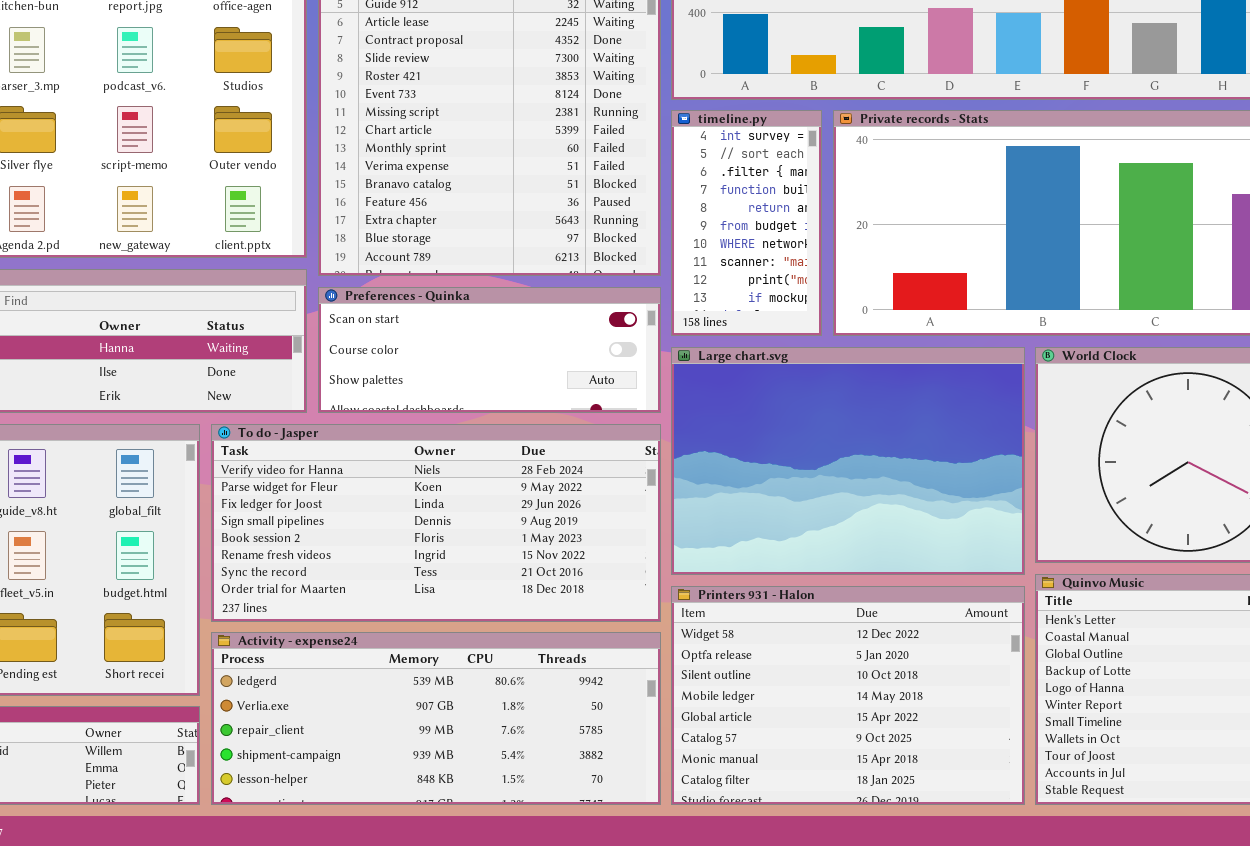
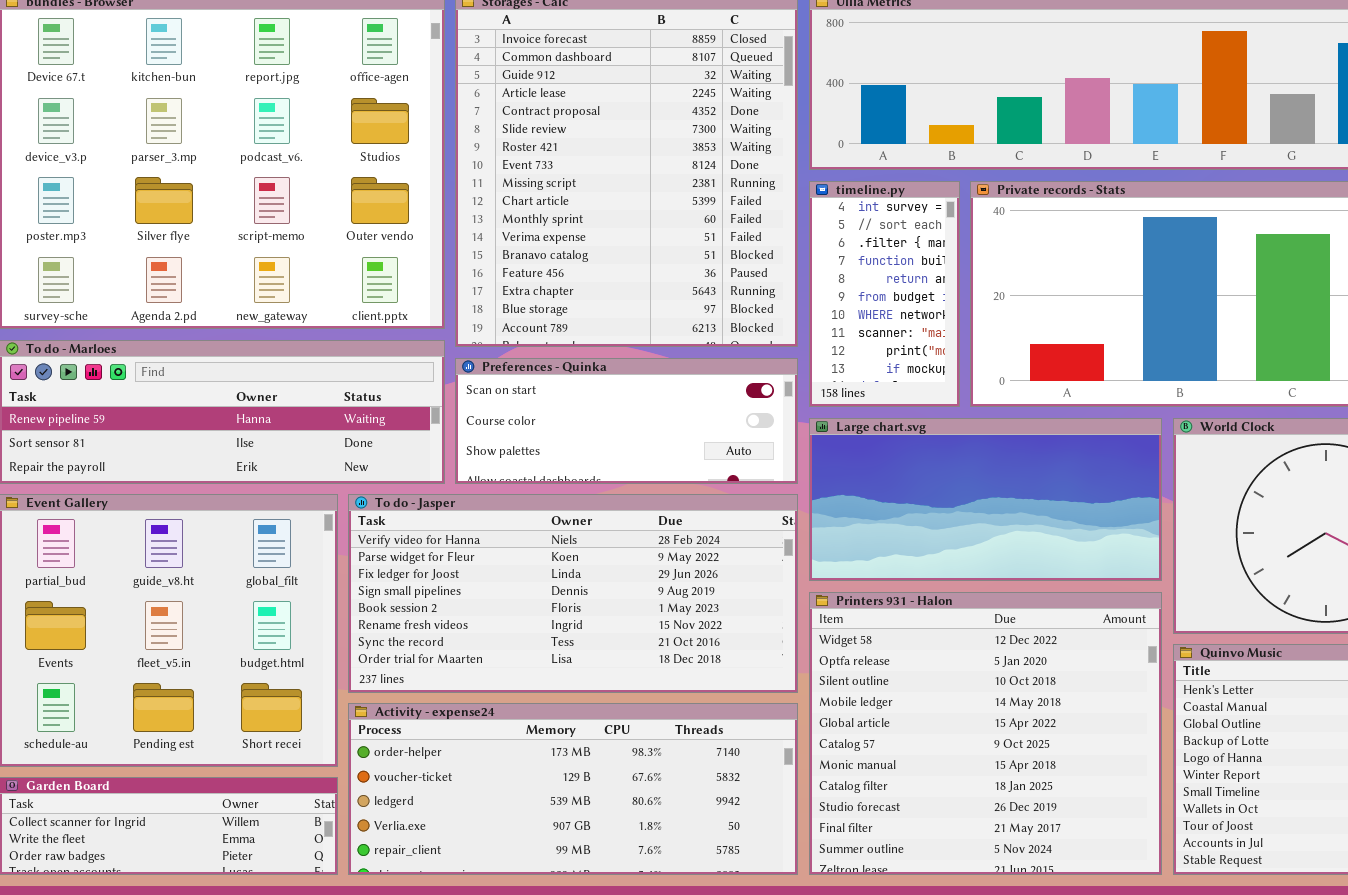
Large chart.svg: [671,347,1025,575] -> [809,418,1162,581], resized
Printers 931 - Halon: [671,586,1025,805] -> [809,592,1162,875], resized
Activity - expense24: [211,632,661,805] -> [348,703,798,875], scrolled up 2 rows

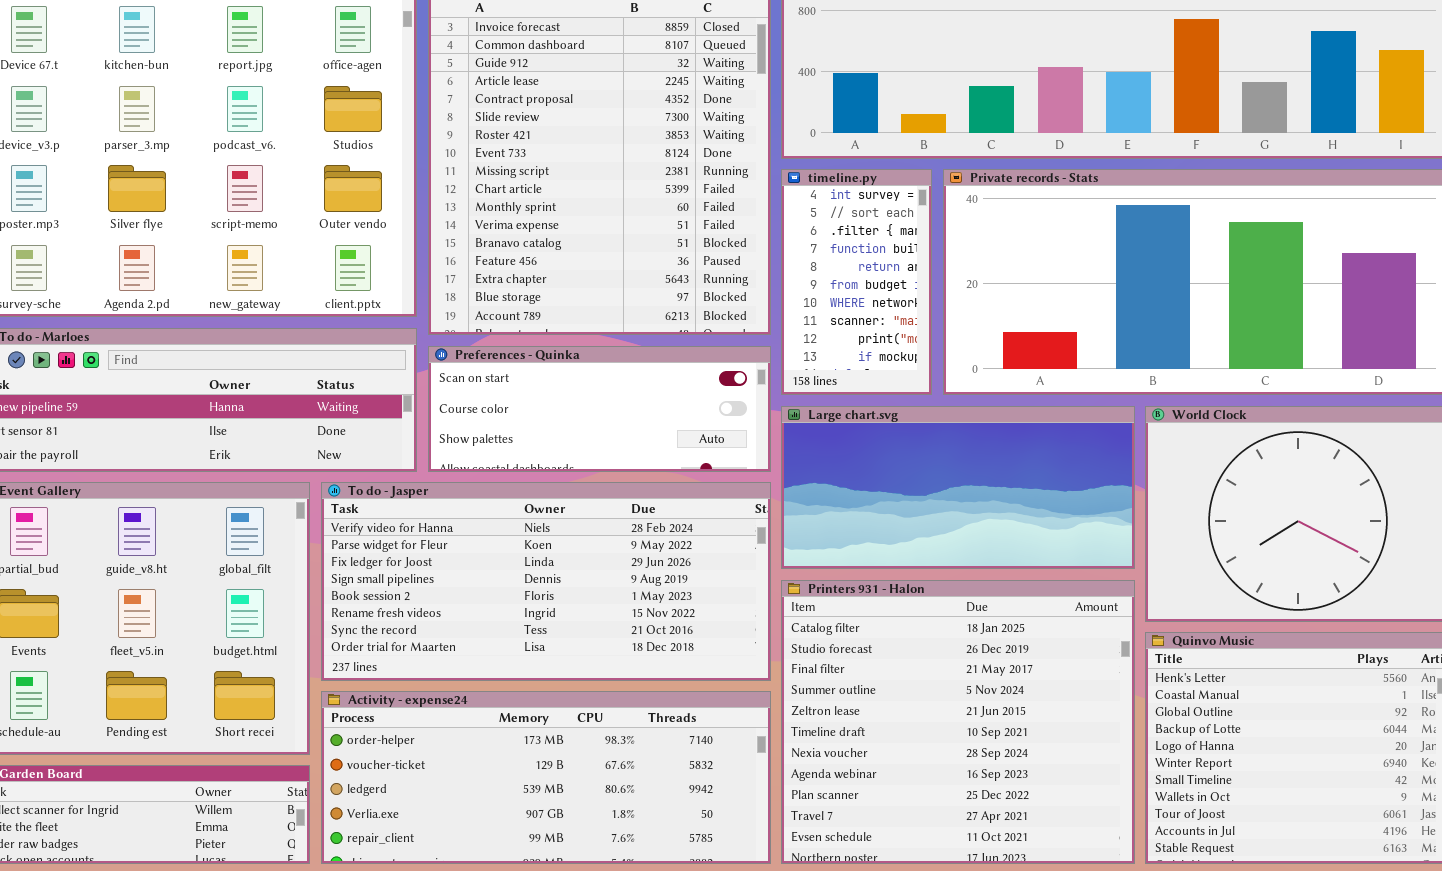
Printers 931 - Halon: [809,592,1162,875] -> [781,580,1135,864], scrolled down 7 rows

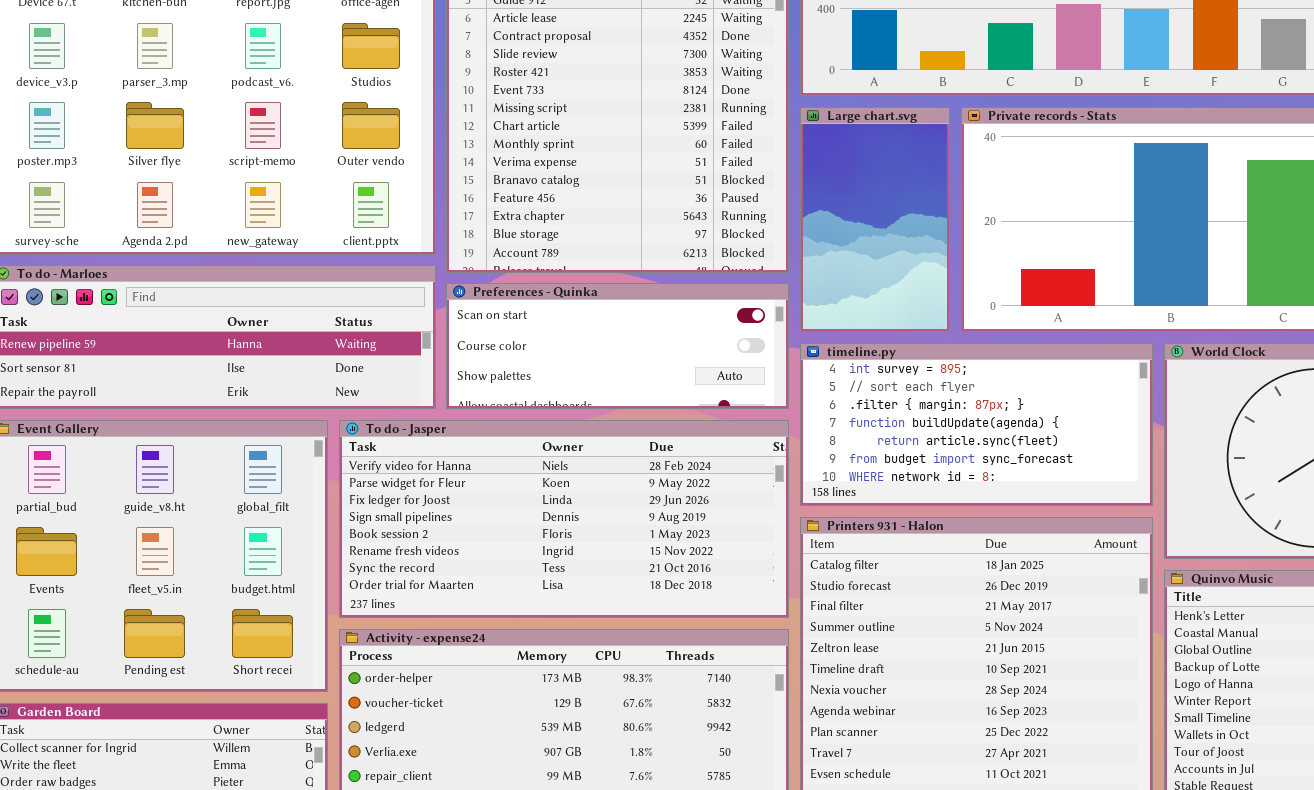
timeline.py: [781,169,932,395] -> [800,343,1153,506], moved, resized
Large chart.svg: [781,406,1135,569] -> [800,107,950,332], moved, resized

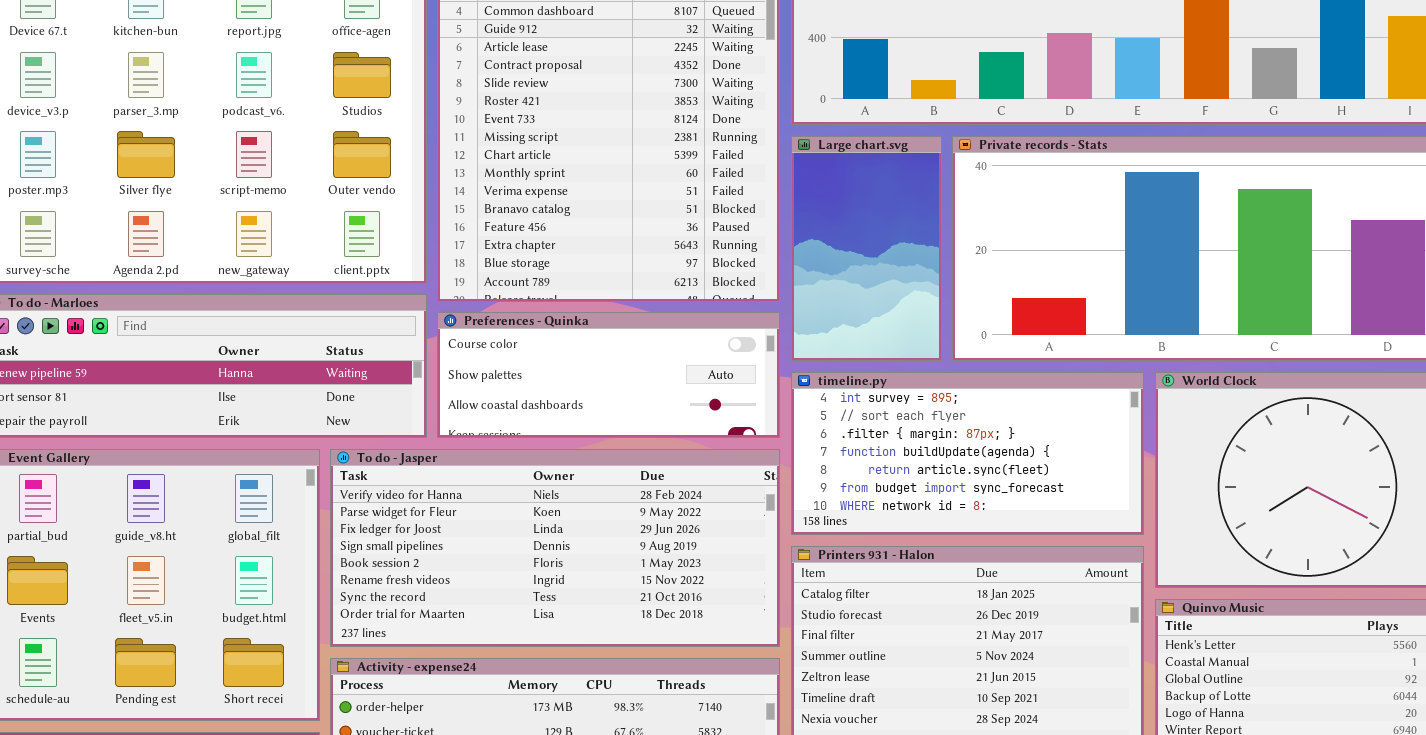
Preferences - Quinka: [446,283,789,409] -> [437,312,780,438], scrolled down 1 row

